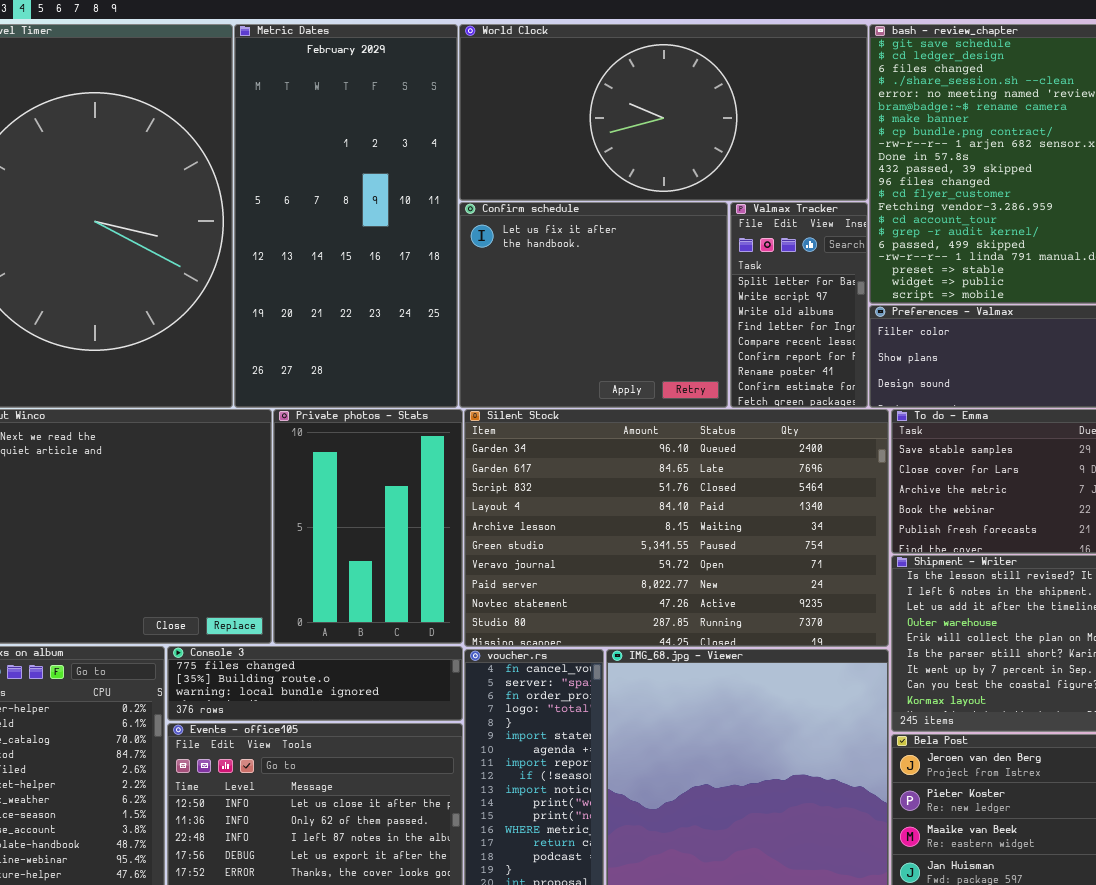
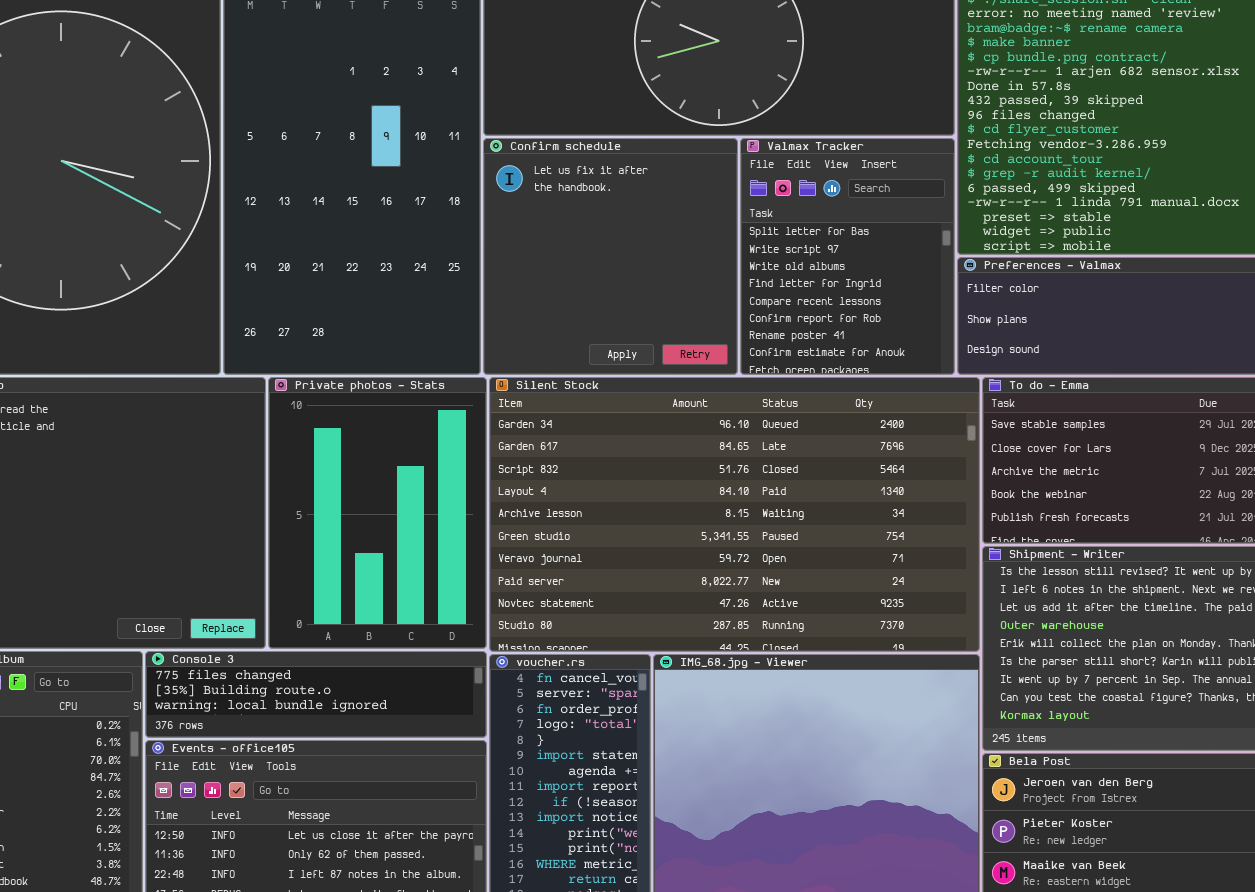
Confirm schedule: [459,202,728,408] -> [483,138,738,375], resized
Valmax Tracker: [730,202,868,408] -> [740,138,955,375], resized

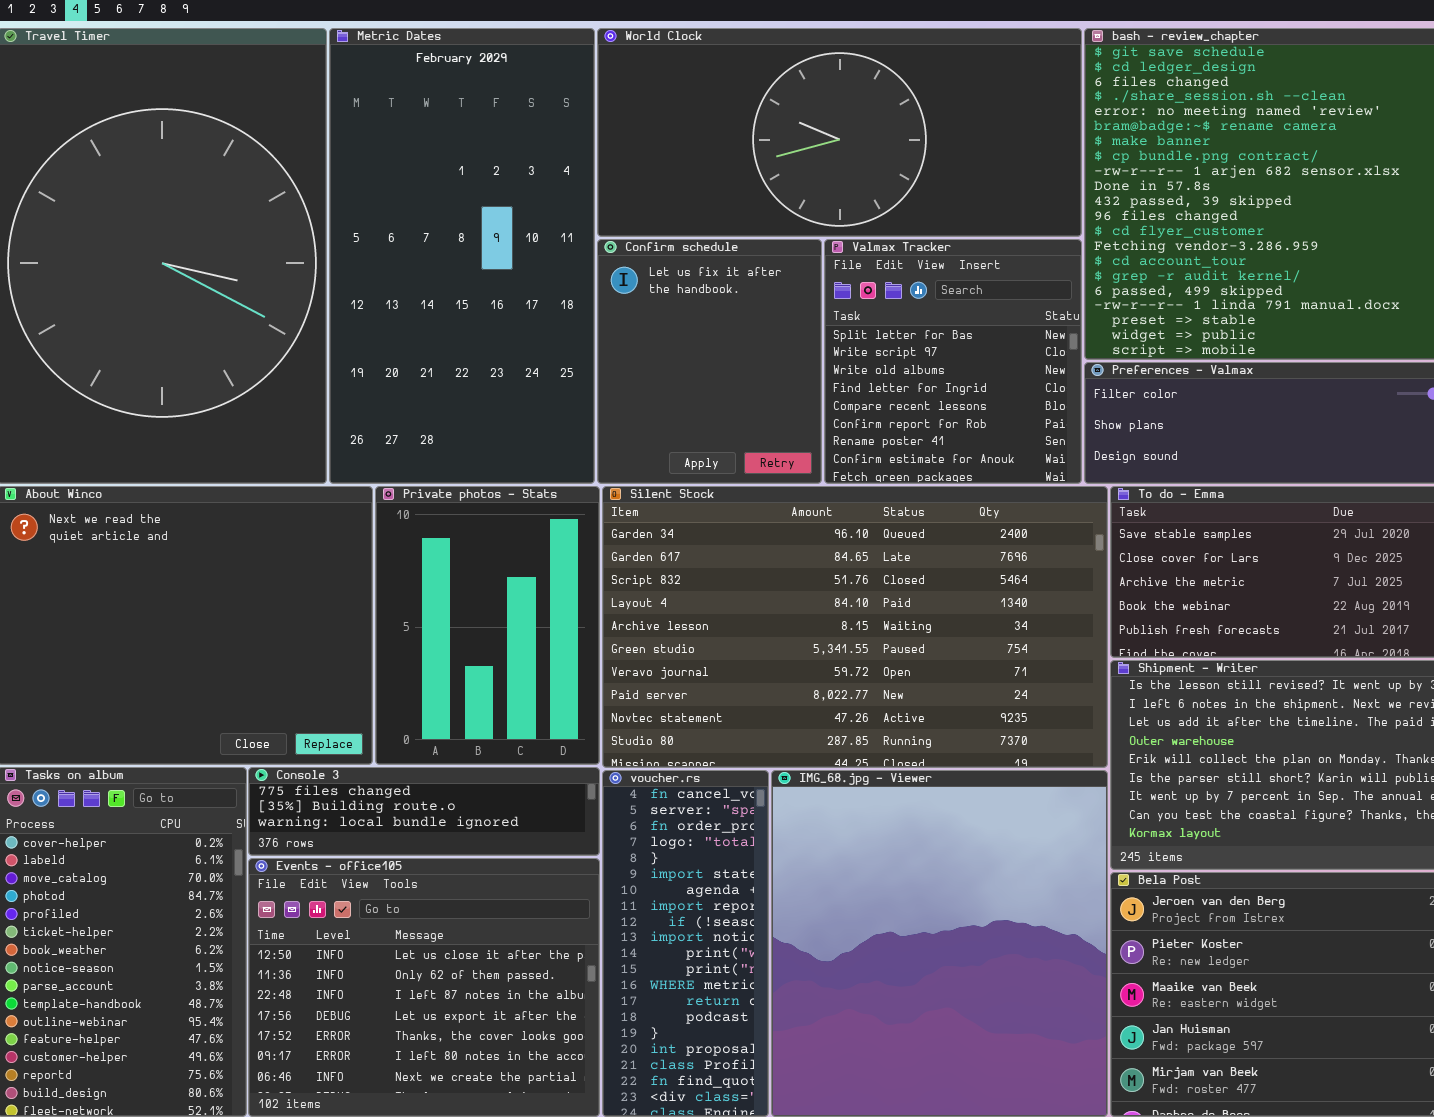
Confirm schedule: [483,138,738,375] -> [597,239,822,484], resized
Valmax Tracker: [740,138,955,375] -> [824,239,1082,484], resized

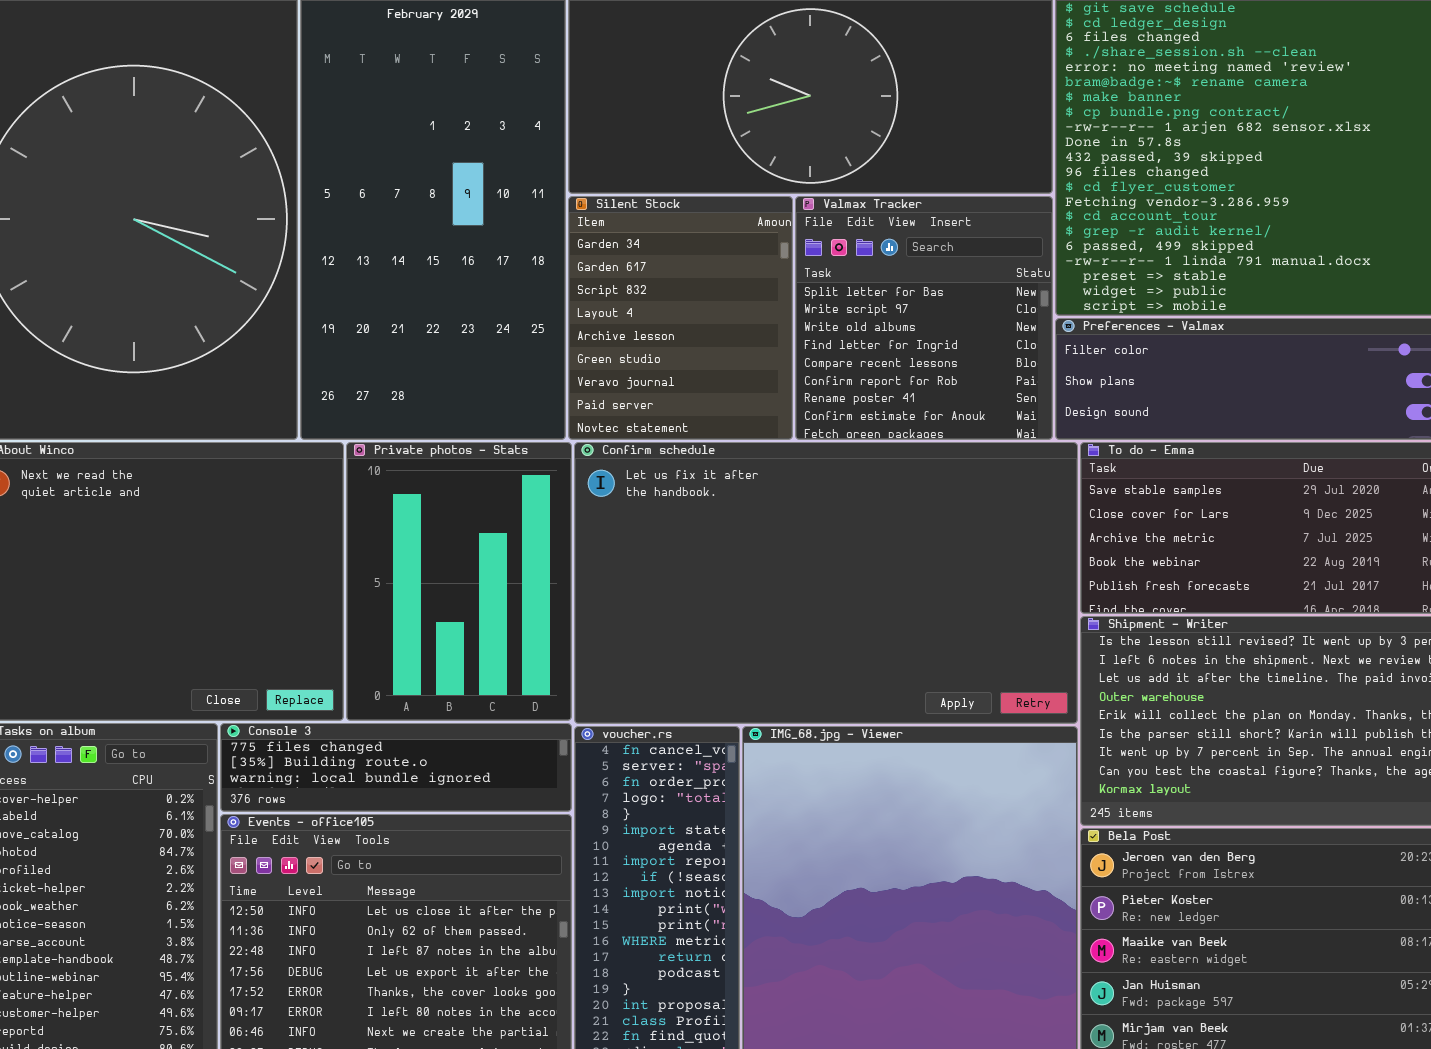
Confirm schedule: [597,239,822,484] -> [574,442,1078,724], moved, resized
Silent Stock: [602,486,1108,768] -> [568,196,793,440], moved, resized

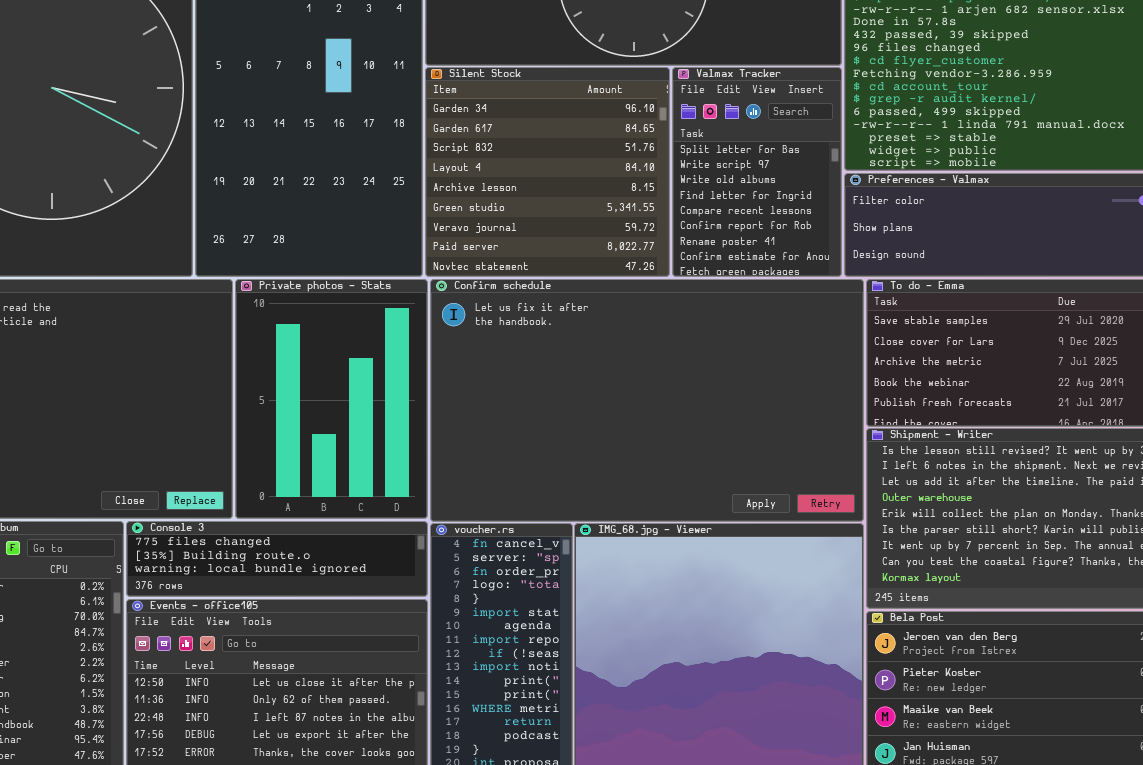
Silent Stock: [568,196,793,440] -> [425,67,670,277], resized
Valmax Tracker: [795,196,1053,440] -> [672,67,842,277], resized

